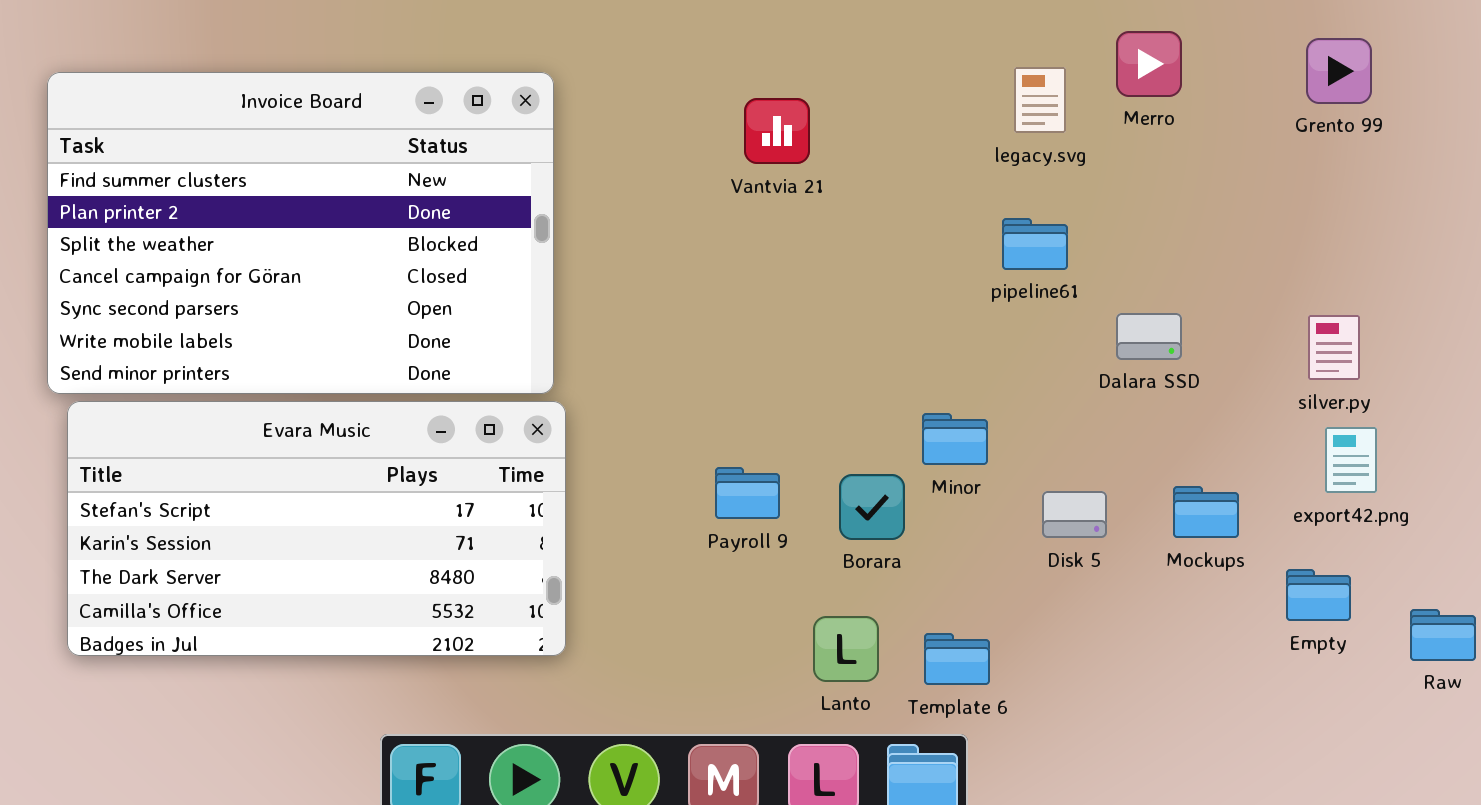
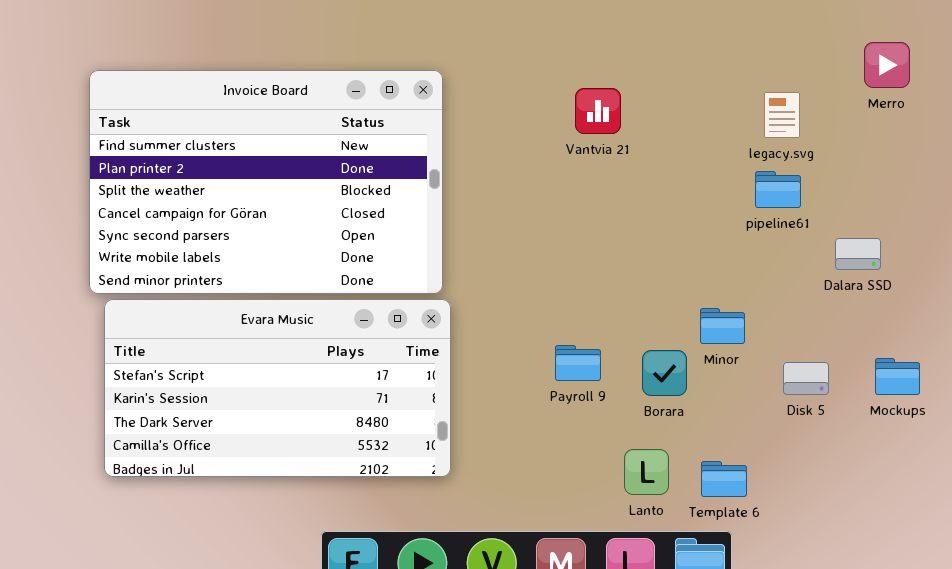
Merro: [1116,31,1182,97] -> [864,42,910,88], moved
legacy.svg: [1014,67,1066,133] -> [764,92,800,138], moved

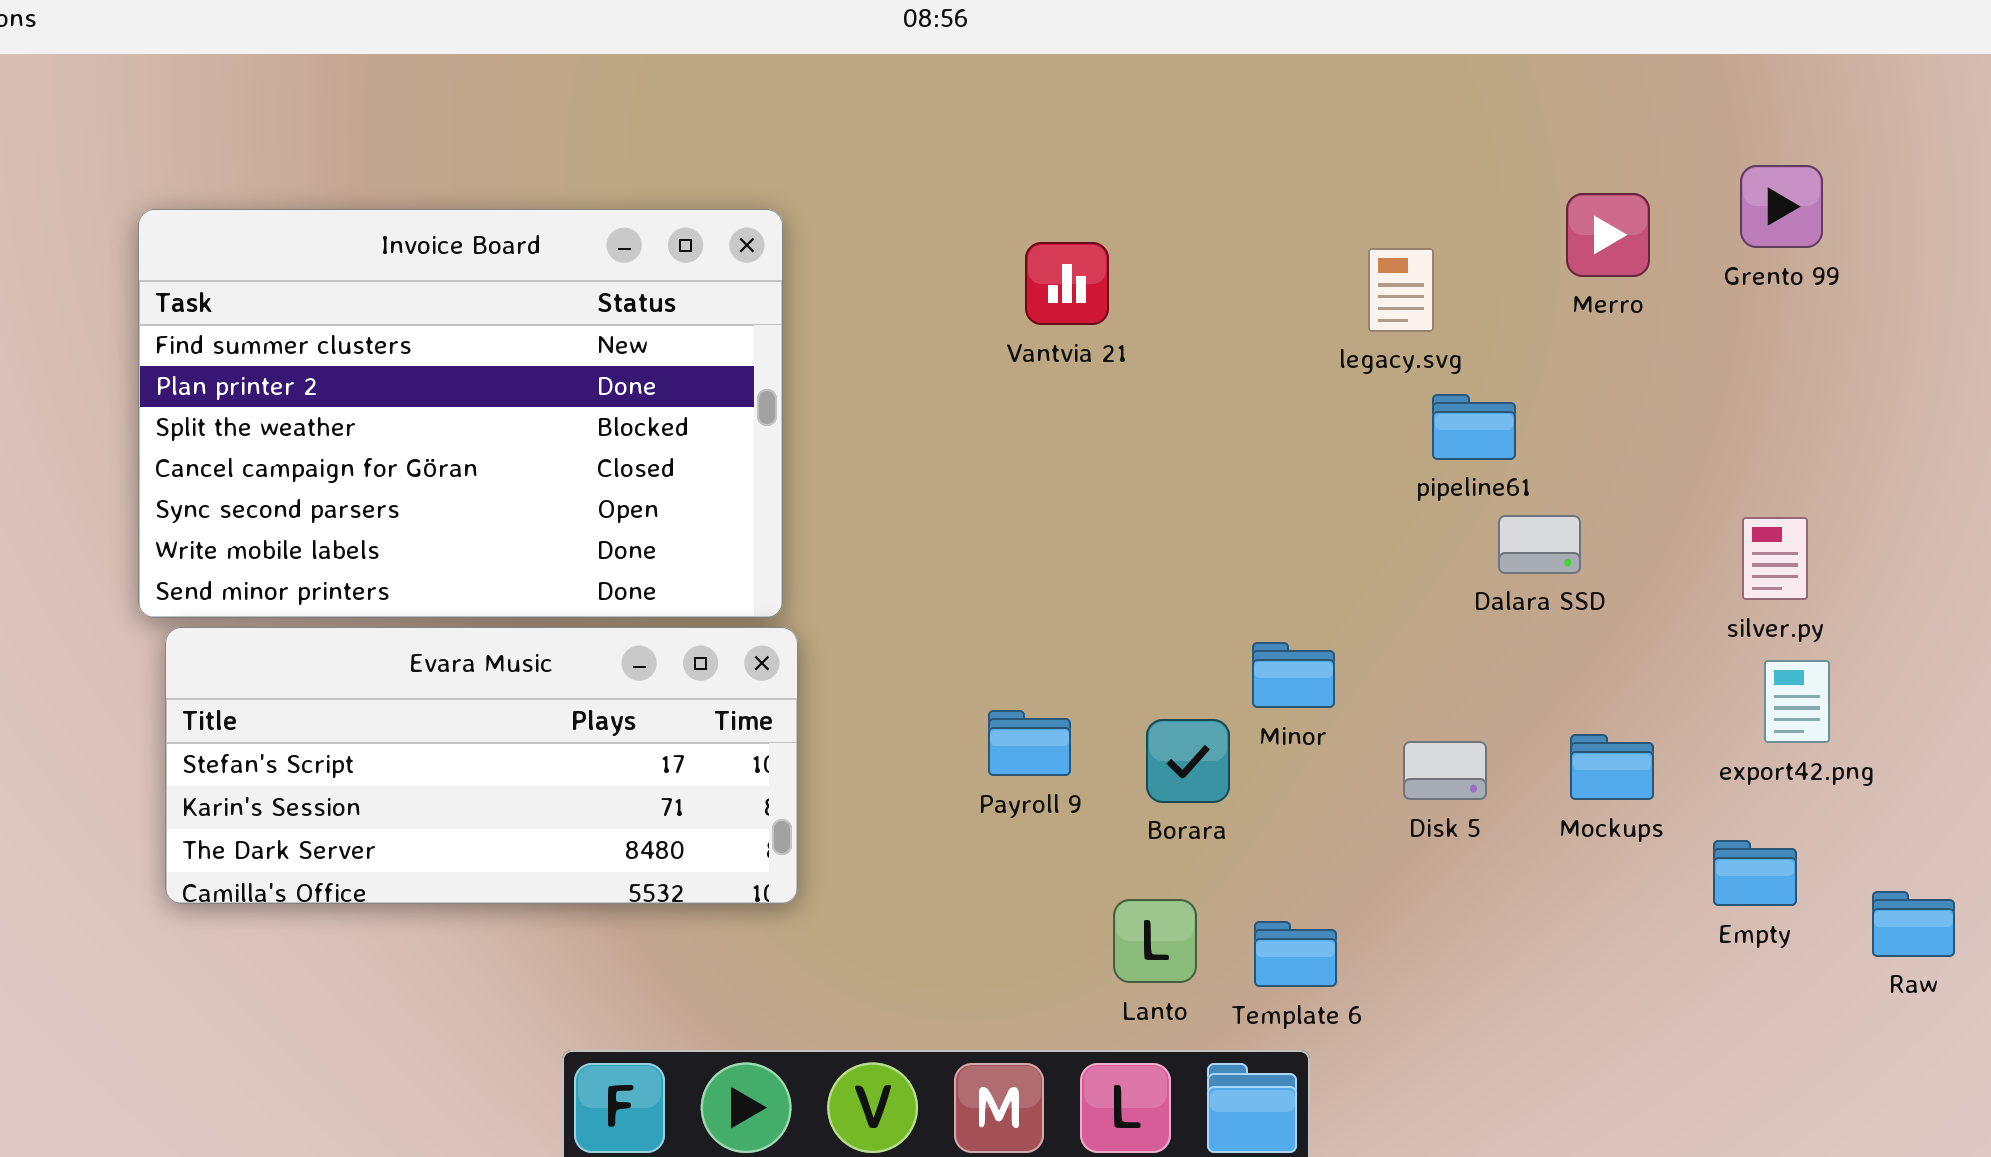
Merro: [864,42,910,88] -> [1566,193,1650,277], moved
pipeline61: [755,171,801,208] -> [1432,394,1516,460], moved
Evara Music: [104,299,451,477] -> [165,627,798,904], resized

